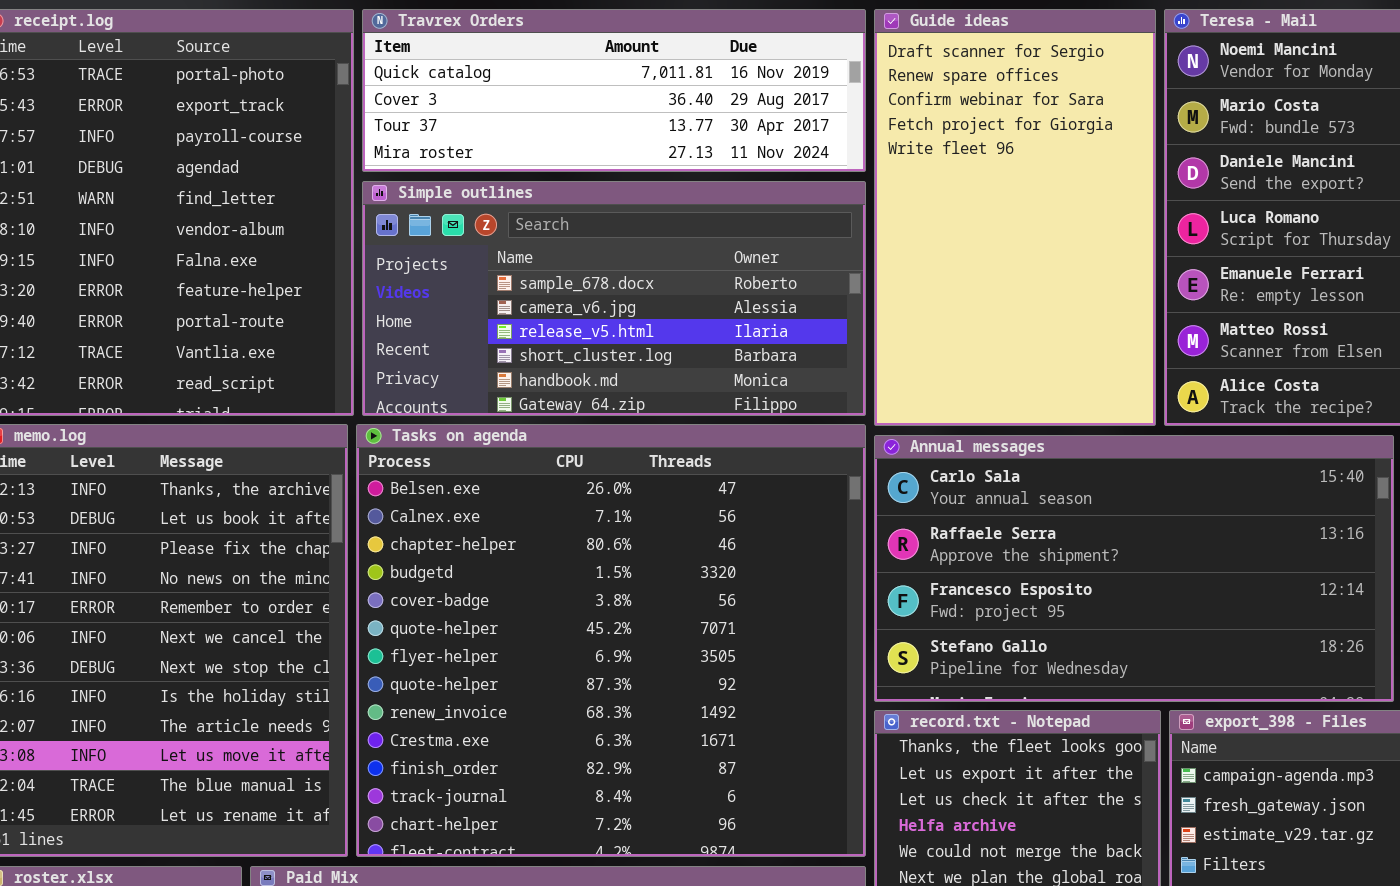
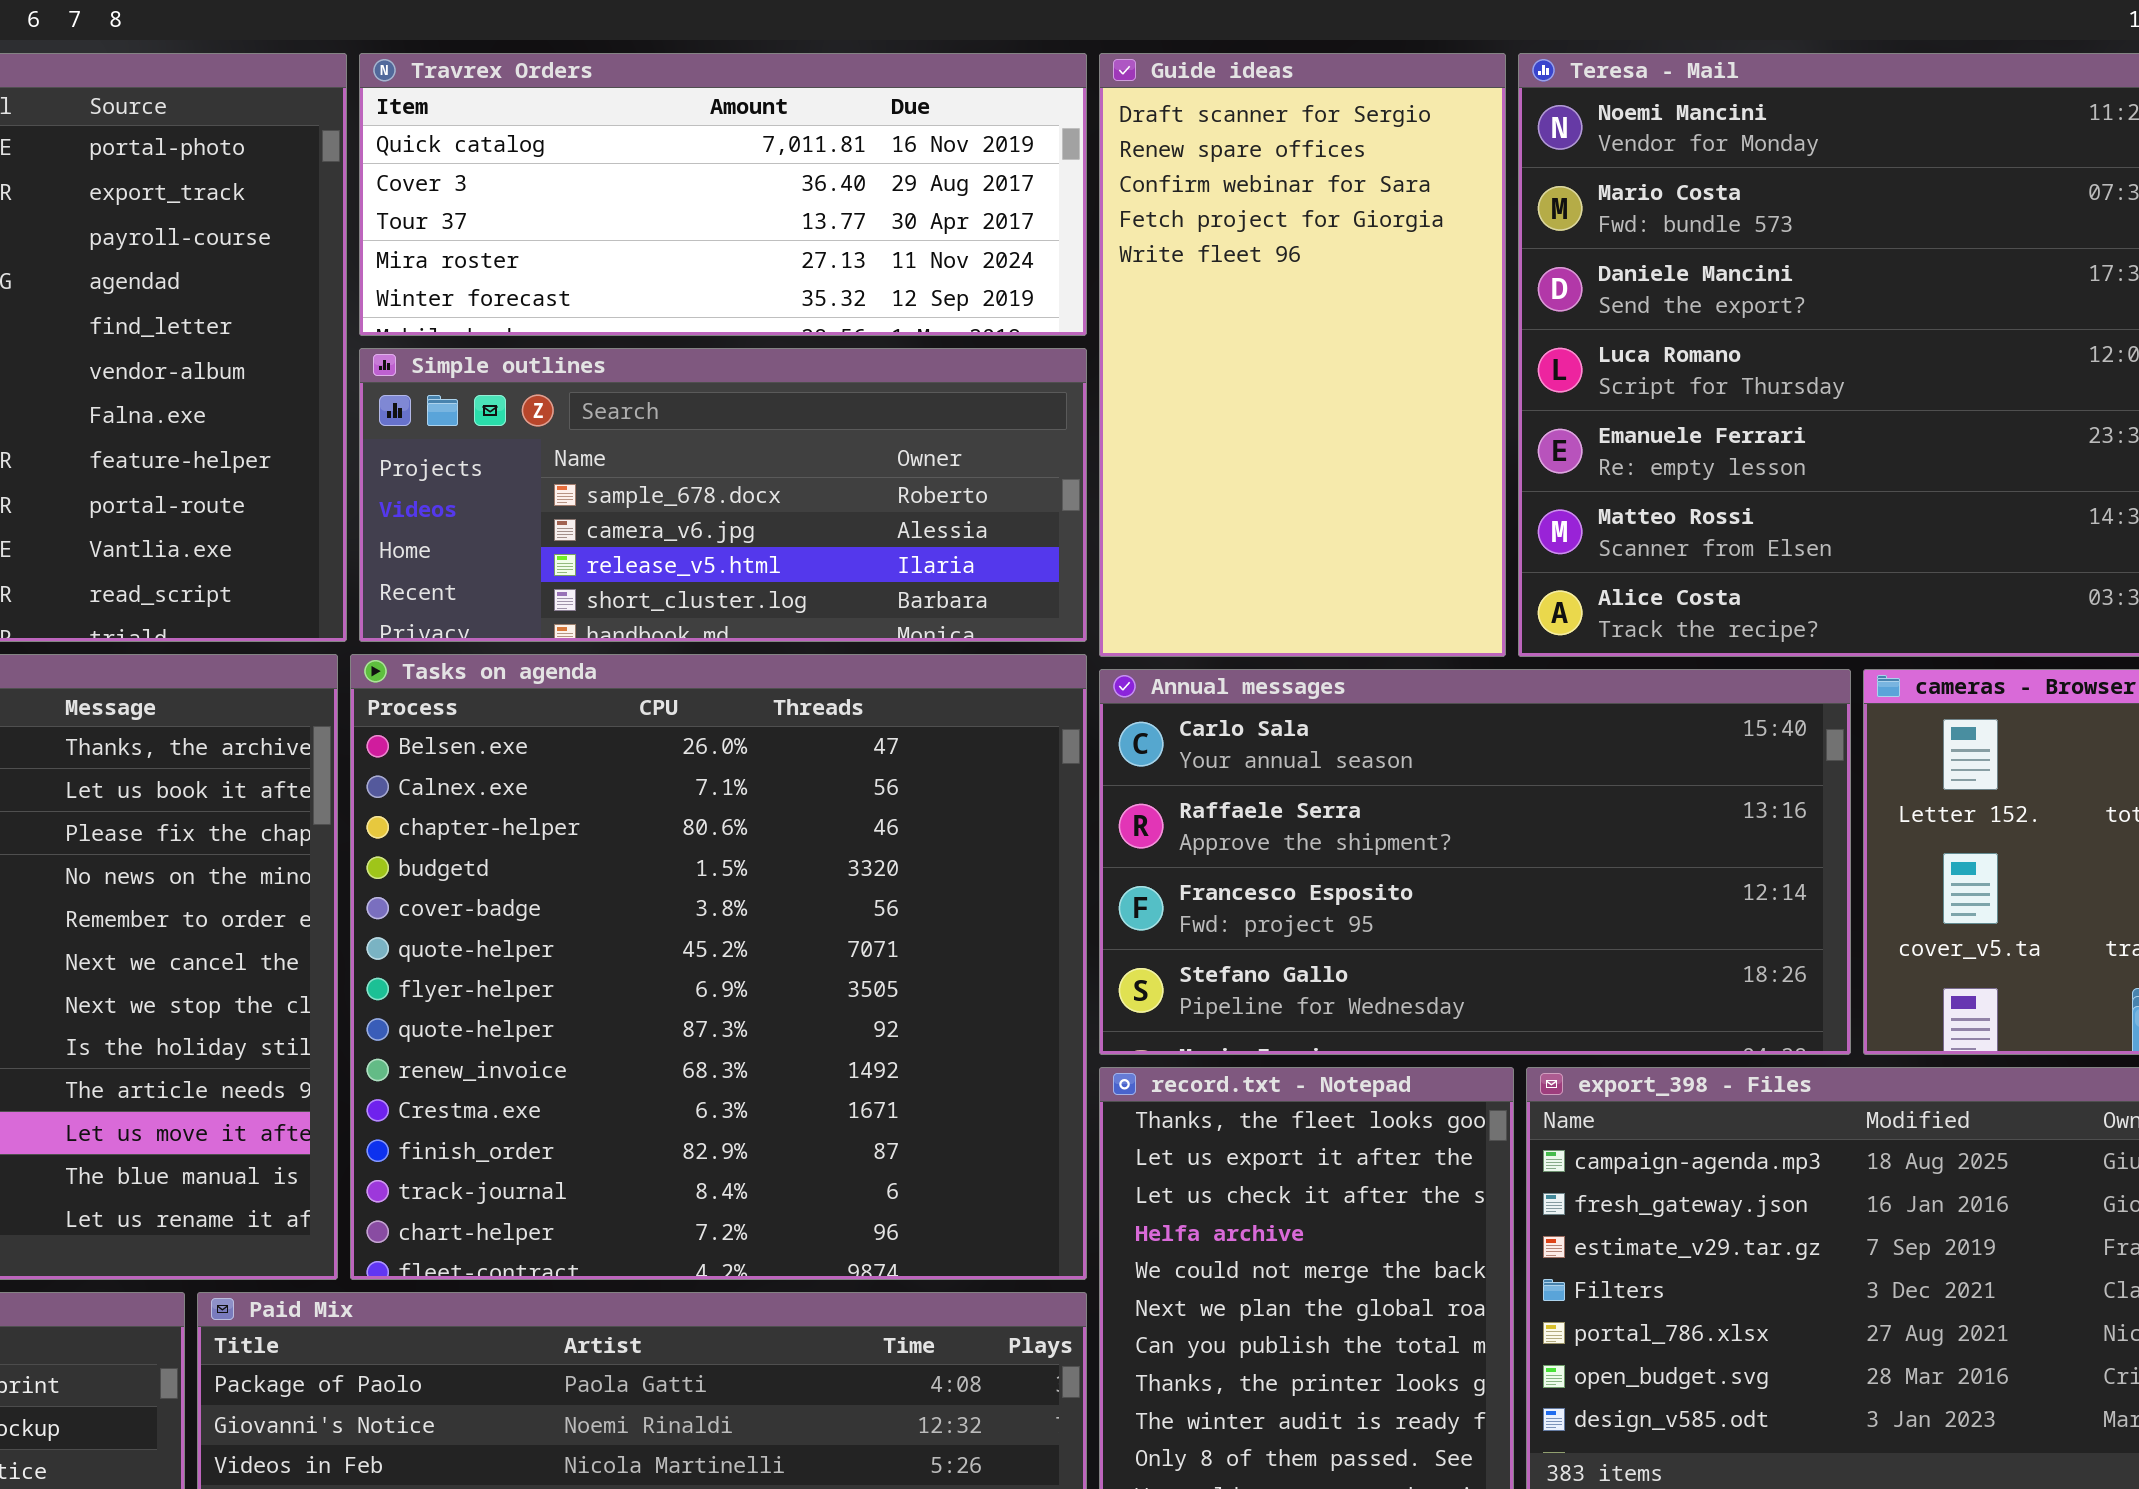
Travrex Orders: [362,9,866,172] -> [359,53,1087,336], resized
Simple outlines: [362,181,866,416] -> [359,348,1087,642], resized

